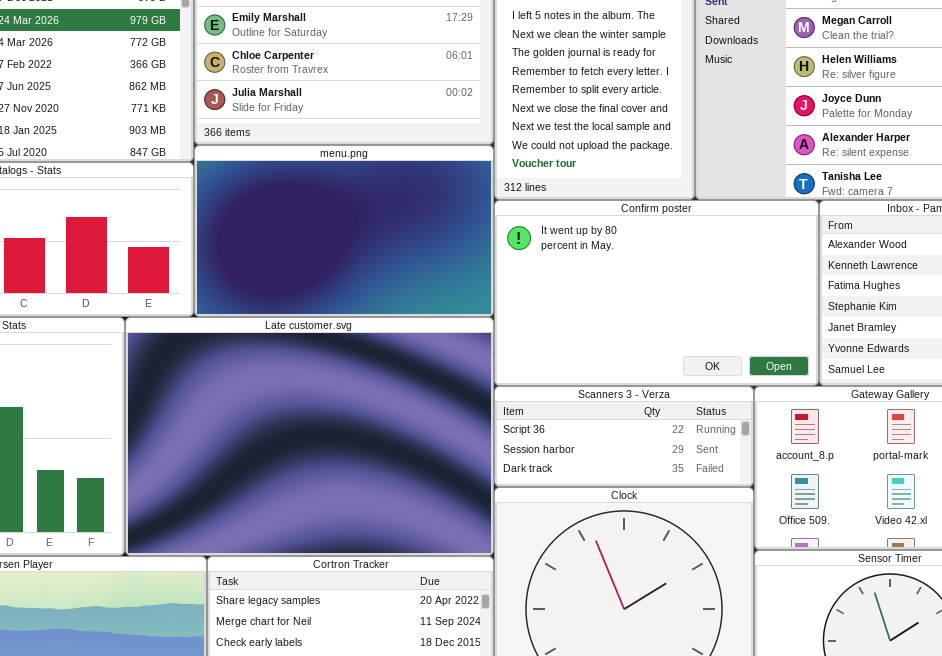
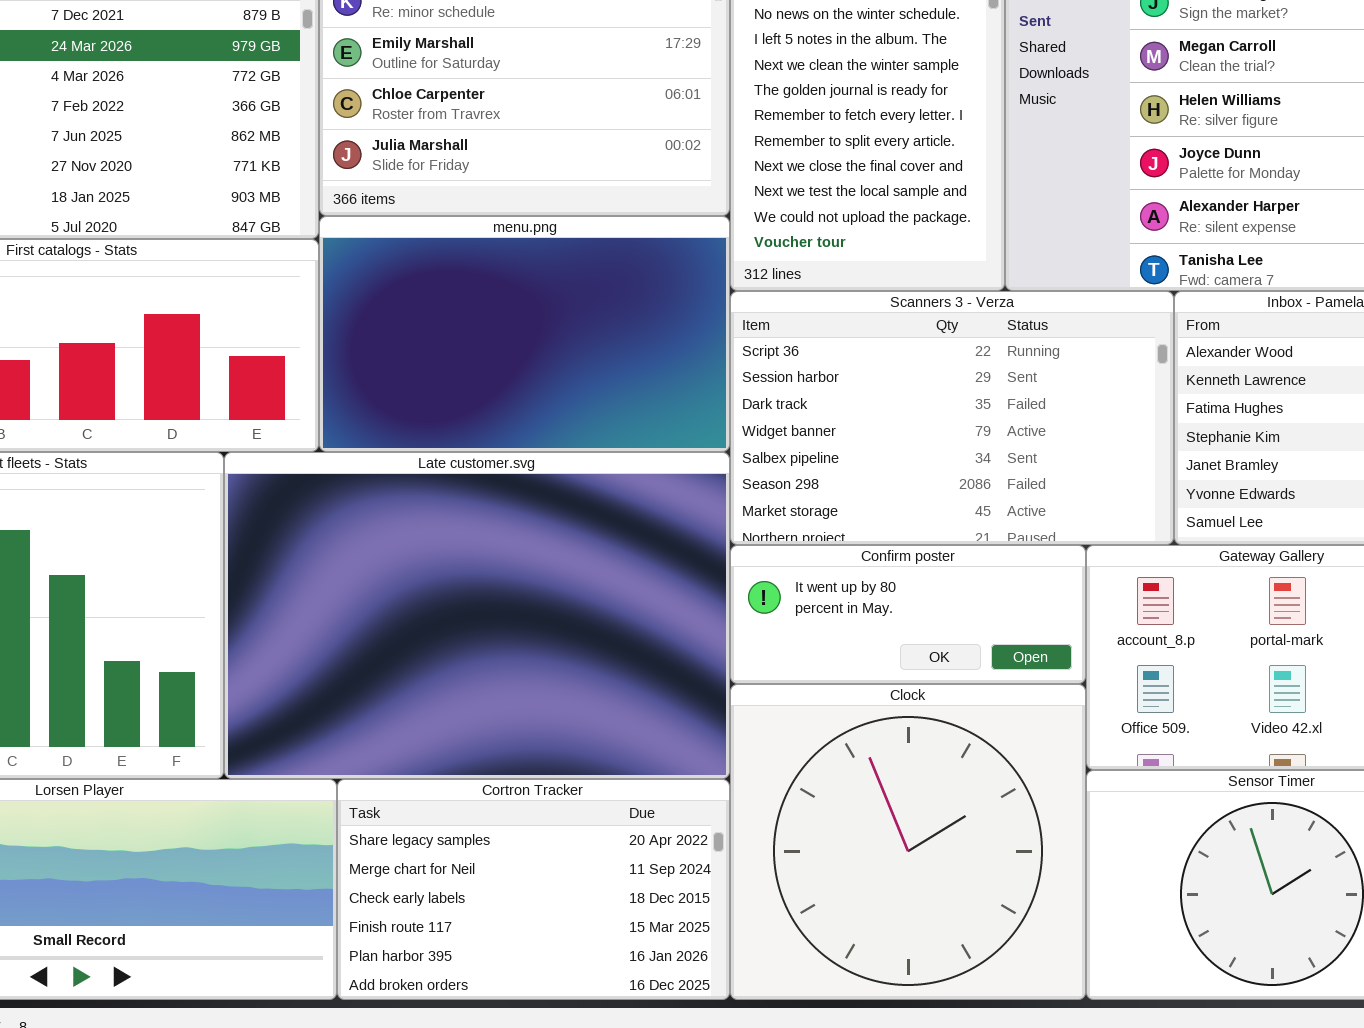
Confirm poster: [494,200,819,386] -> [730,545,1086,684], moved, resized
Scanners 3 - Verza: [494,386,754,487] -> [730,291,1174,545], moved, resized

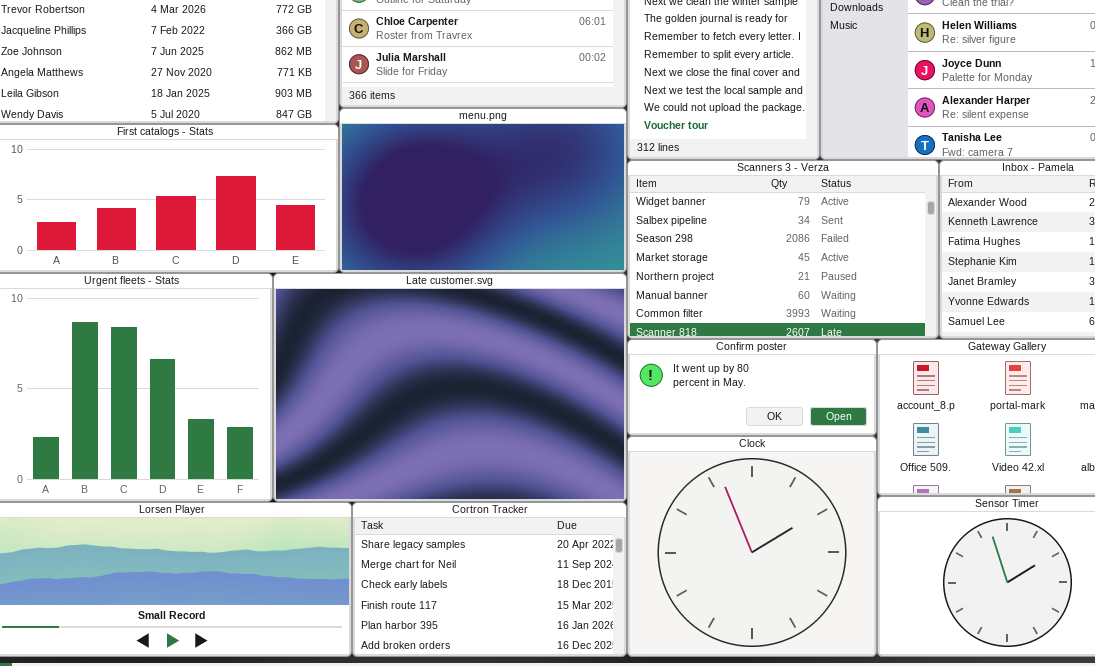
Scanners 3 - Verza: [730,291,1174,545] -> [627,160,939,339], scrolled down 3 rows

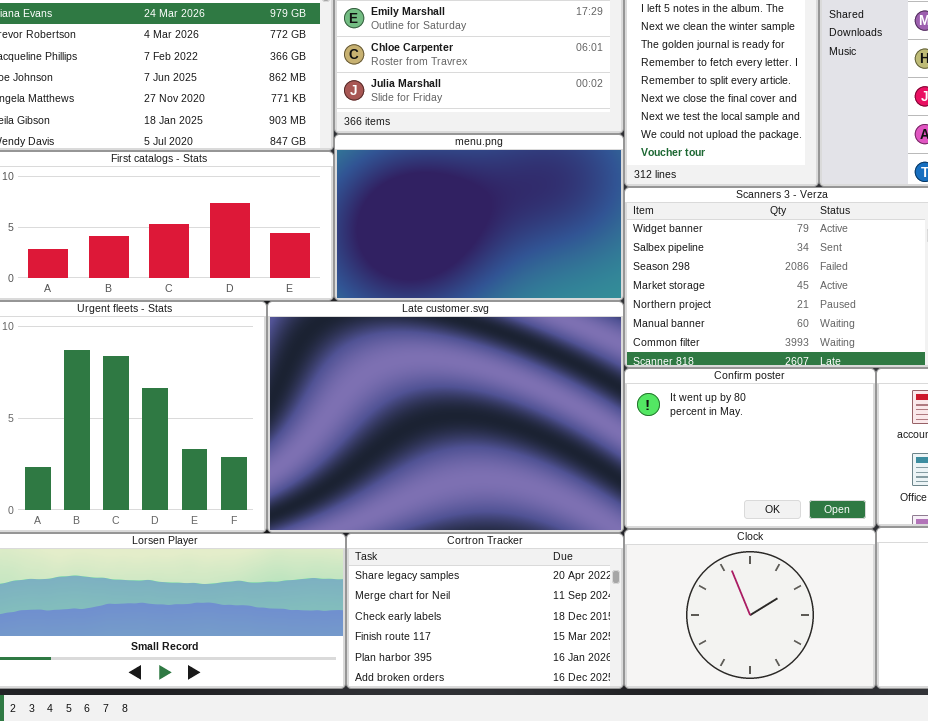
Confirm poster: [627,339,877,436] -> [624,368,876,529], resized
Clock: [627,436,877,657] -> [624,529,876,689], resized

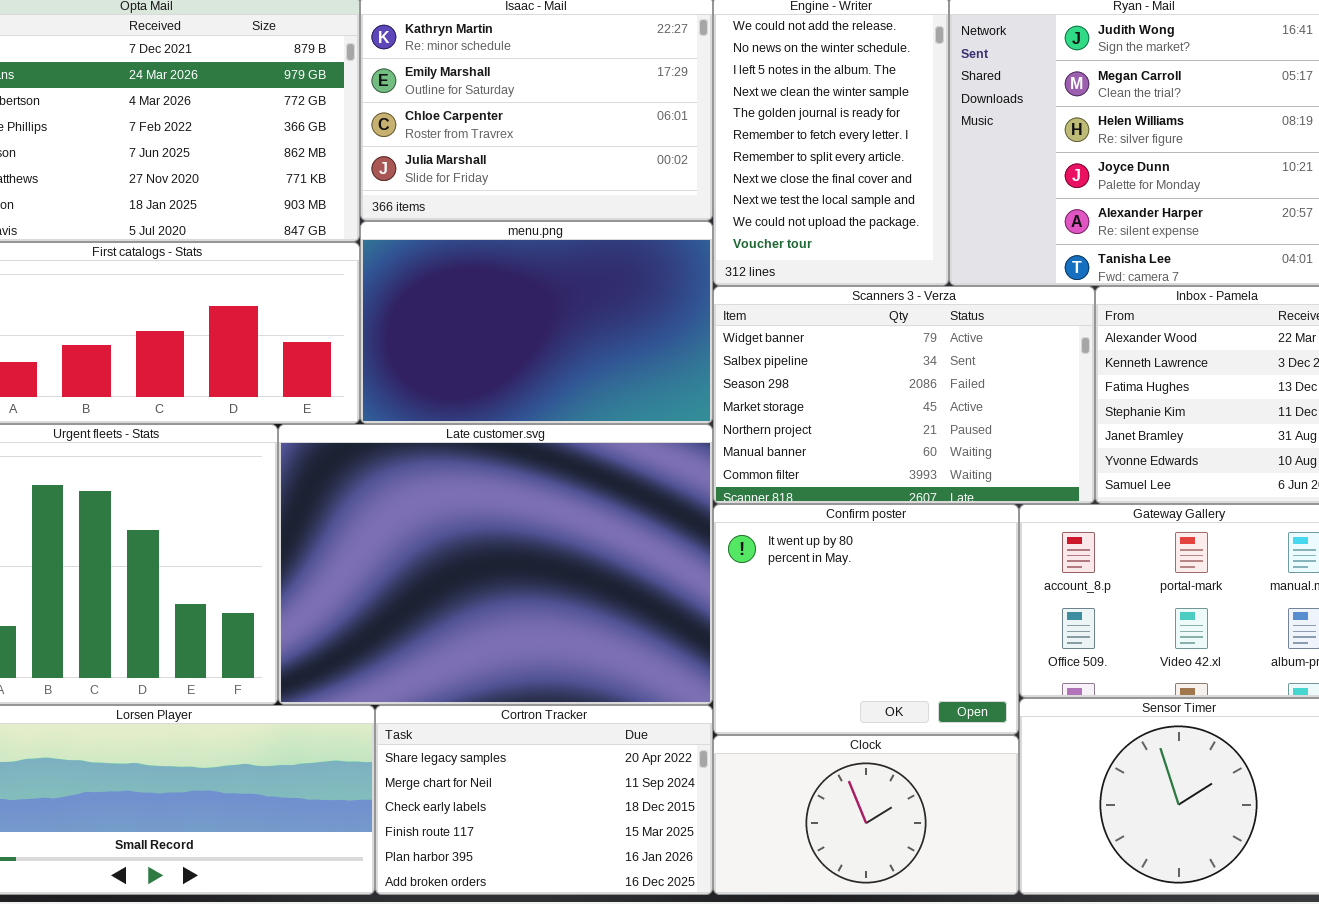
Confirm poster: [624,368,876,529] -> [713,504,1019,735], resized
Clock: [624,529,876,689] -> [713,735,1019,895], resized

